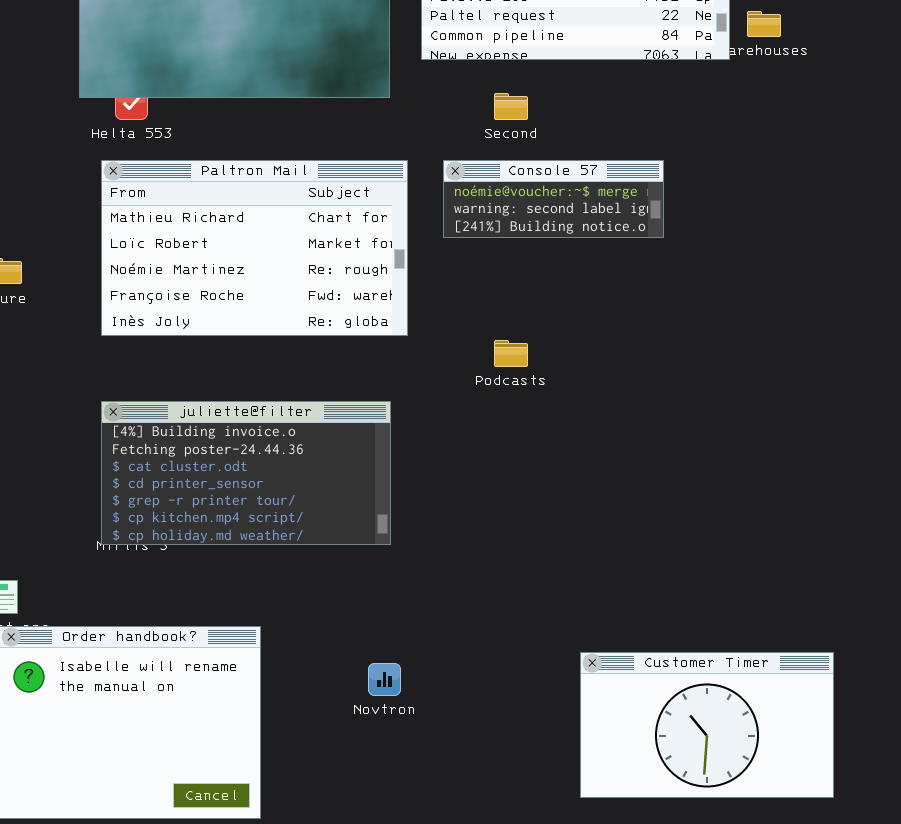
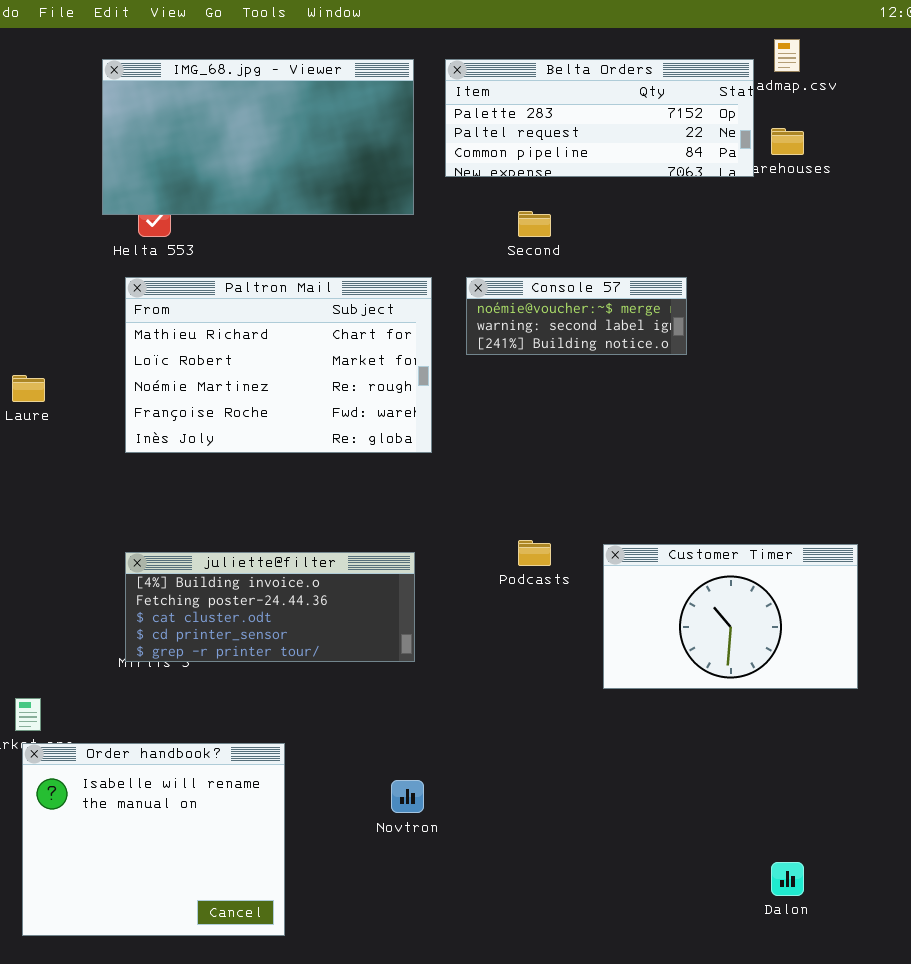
Podcasts: [494,340,528,367] -> [518,540,551,566], moved
juliette@filter: [101,401,391,545] -> [125,552,415,662], resized
Customer Timer: [580,652,834,798] -> [603,544,858,689], moved

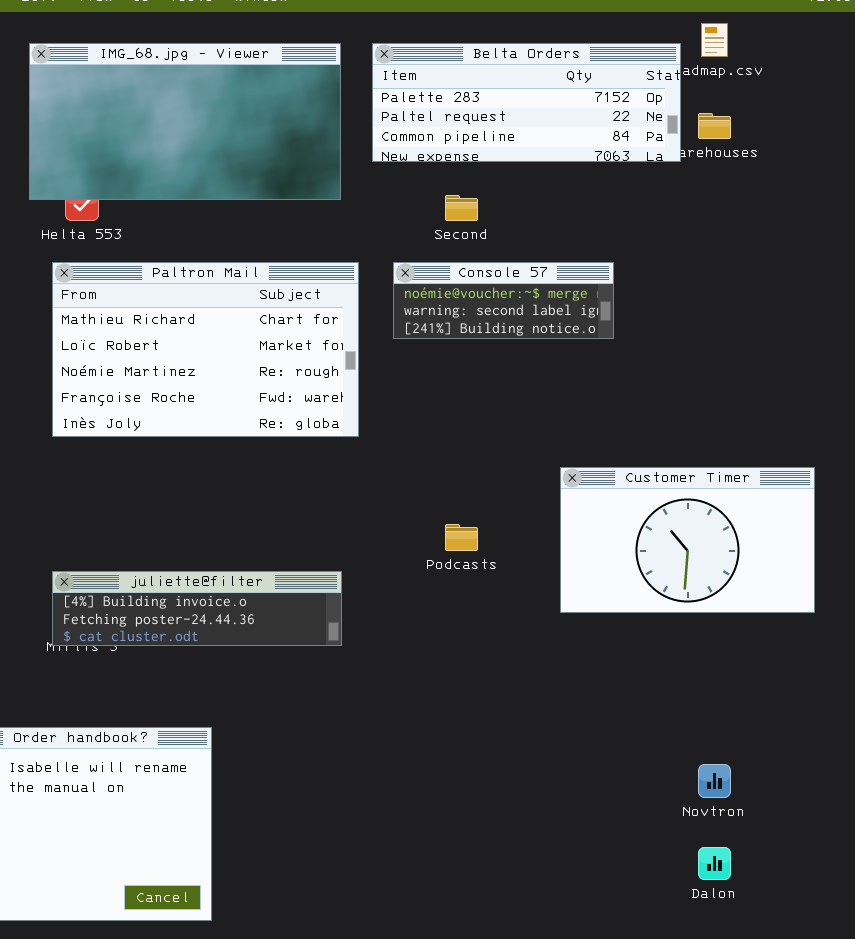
Customer Timer: [603,544,858,689] -> [560,467,815,613], moved
juliette@filter: [125,552,415,662] -> [52,571,342,646], resized
Novtron: [391,780,424,813] -> [698,764,731,798], moved

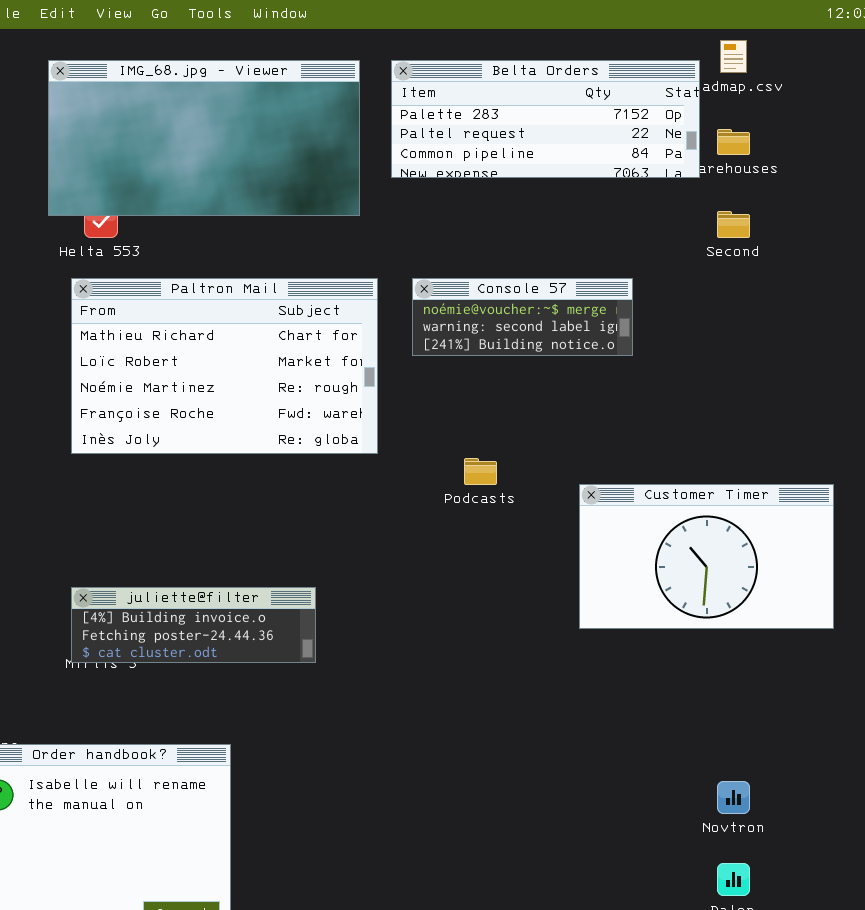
Second: [445,195,478,221] -> [717,211,750,238], moved
Podcasts: [445,524,478,551] -> [464,458,497,485], moved
juliette@filter: [52,571,342,646] -> [71,587,316,663], resized

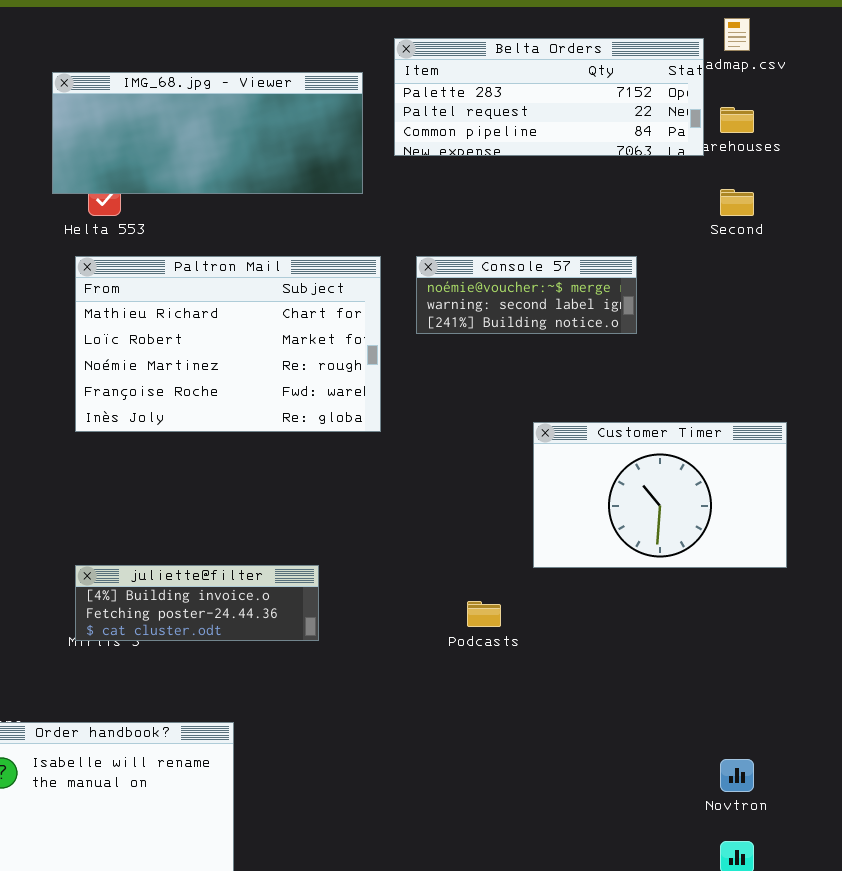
IMG_68.jpg - Viewer: [48,60,360,216] -> [52,72,363,194], resized
Podcasts: [464,458,497,485] -> [467,601,501,627], moved
Customer Timer: [579,484,834,629] -> [533,422,787,568], moved

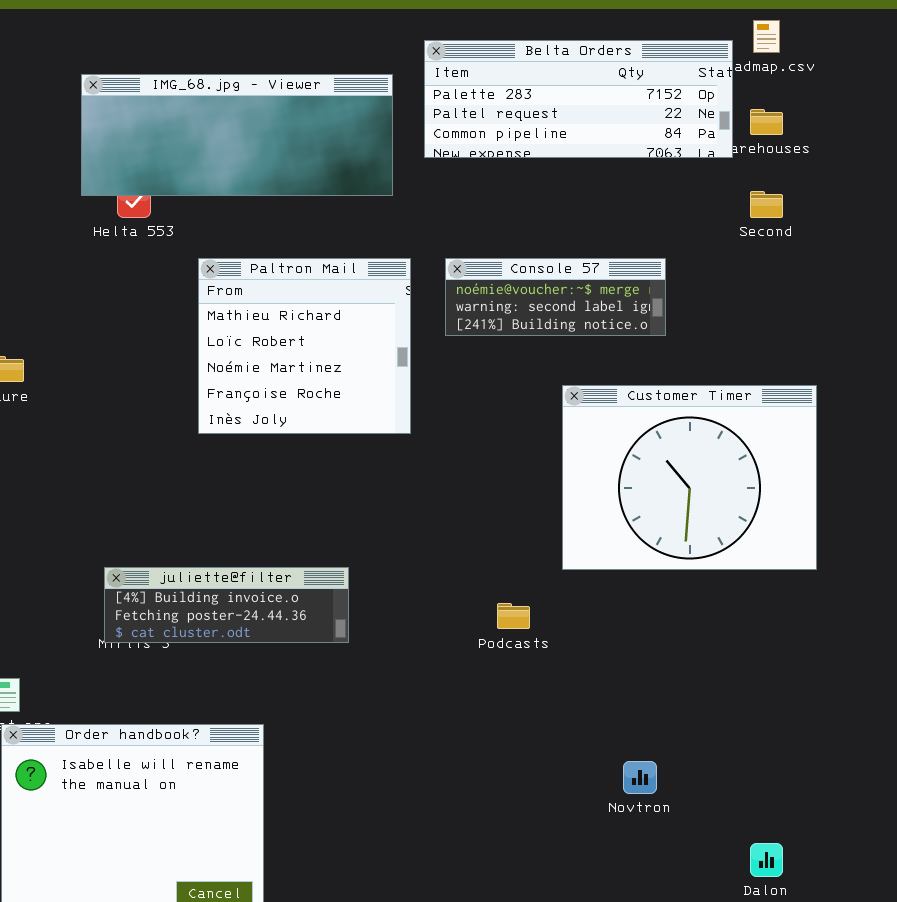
Paltron Mail: [75,256,381,432] -> [198,258,411,434], resized
Customer Timer: [533,422,787,568] -> [562,385,817,570], resized
Novtron: [720,759,754,792] -> [623,761,657,794], moved

